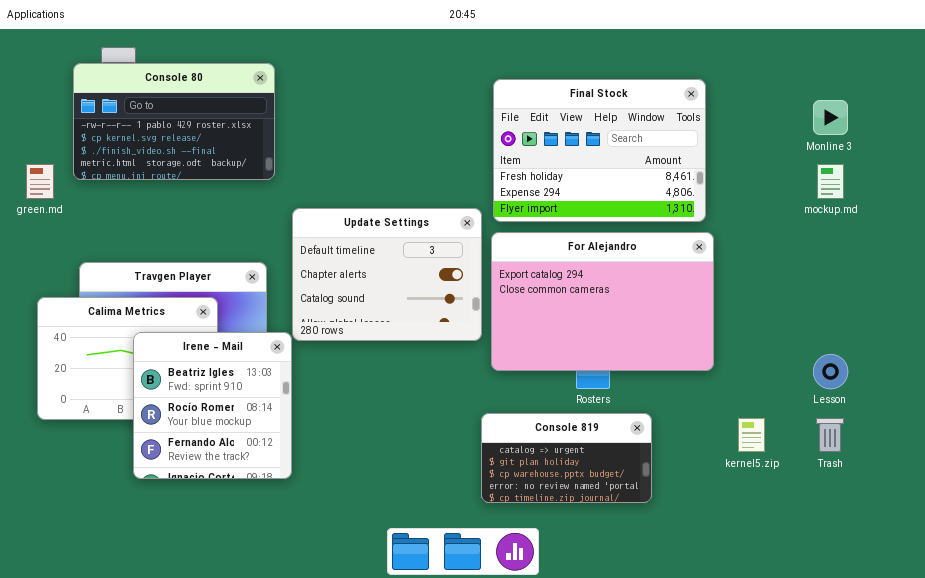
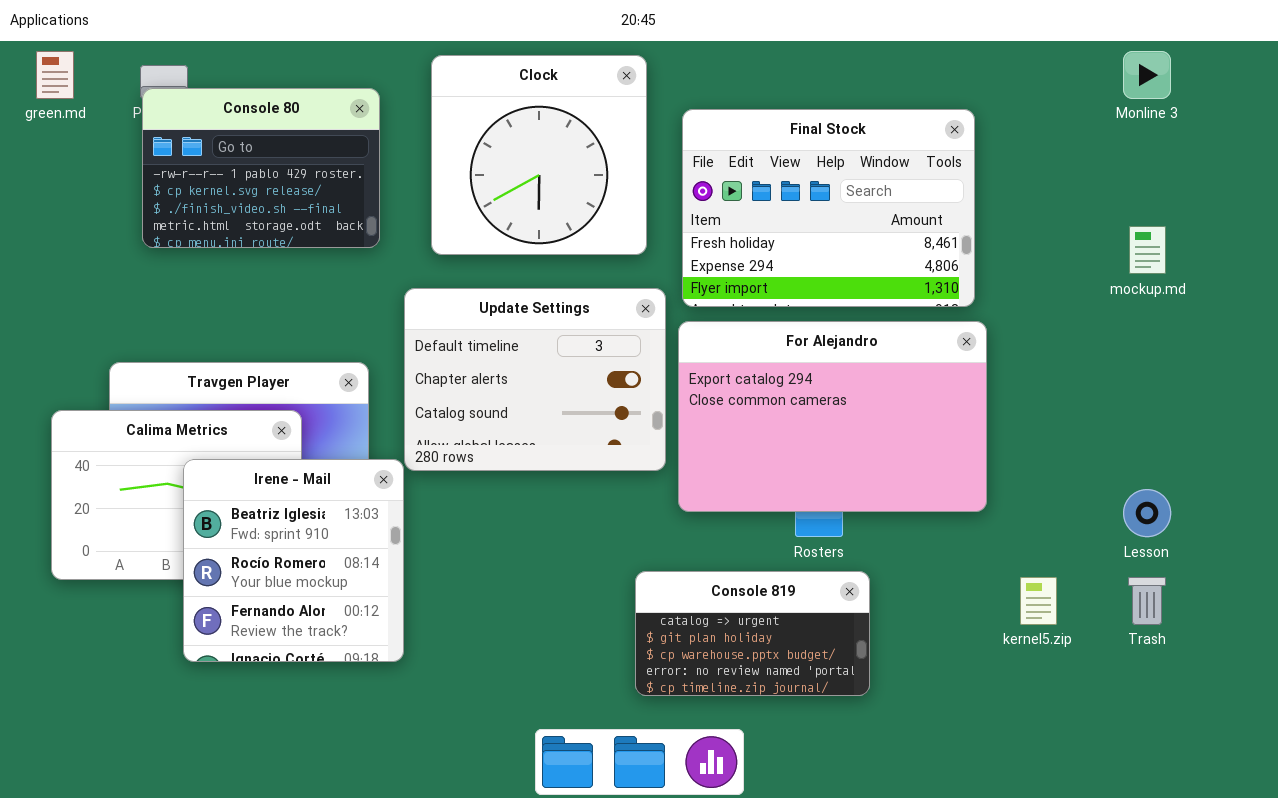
Clock: none -> [431,55,647,255], opened
Console 80: [73,63,275,180] -> [142,88,380,248], resized
Monline 3: [813,100,848,135] -> [1123,51,1171,99], moved
green.md: [26,164,54,199] -> [36,51,74,99], moved
Console 819: [481,413,652,503] -> [635,571,870,696], moved

